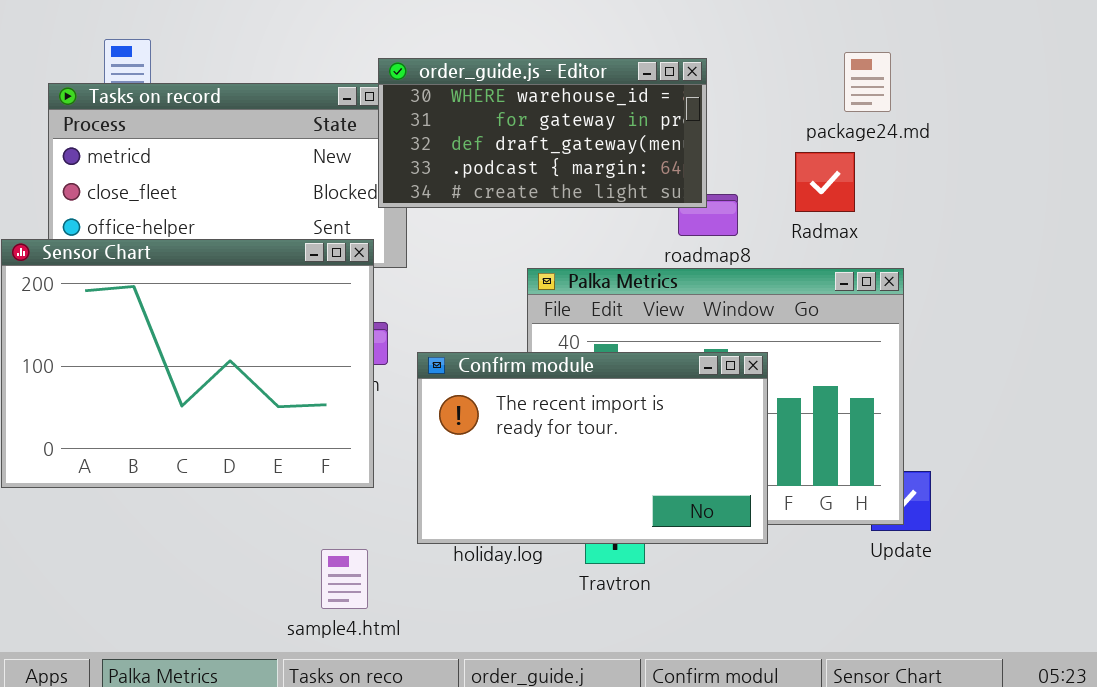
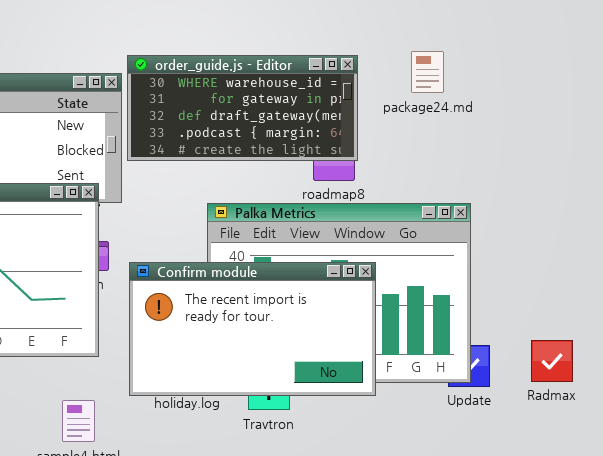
package24.md: [844,52,891,112] -> [411,51,444,93], moved
order_guide.js - Editor: [378,58,707,208] -> [127,55,358,161], moved
Radmax: [795,152,855,212] -> [531,340,573,382], moved

